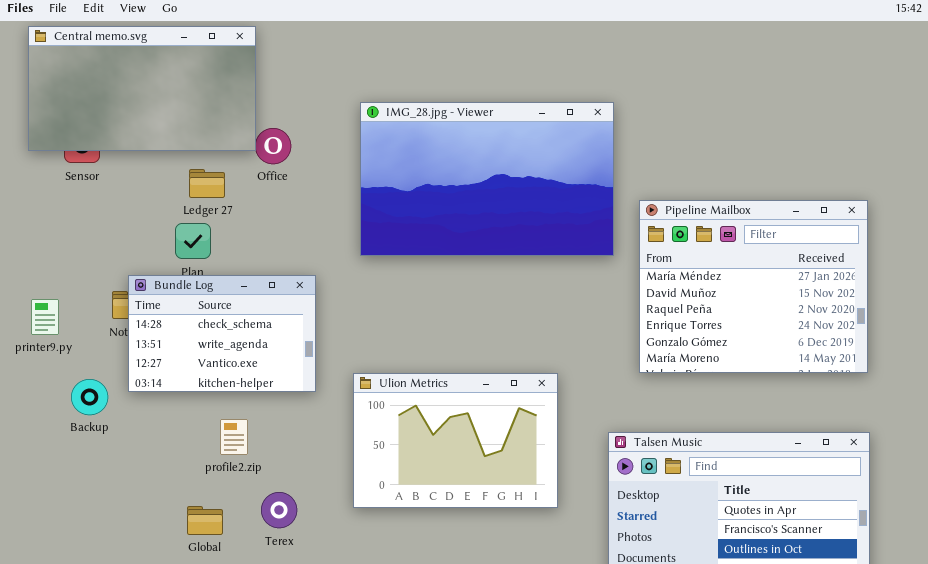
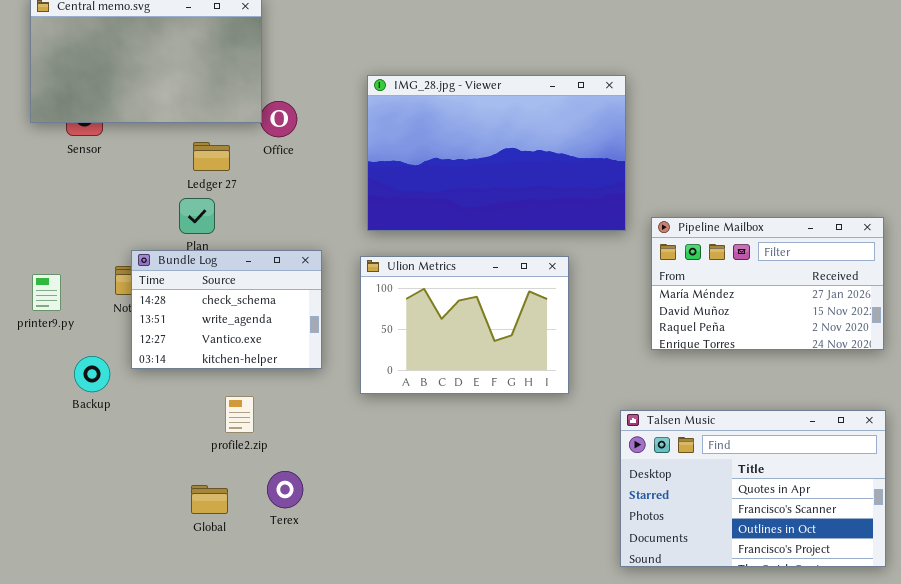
Pipeline Mailbox: [639,200,868,373] -> [651,217,884,350], resized
Ulion Metrics: [353,373,558,508] -> [360,256,569,394], moved

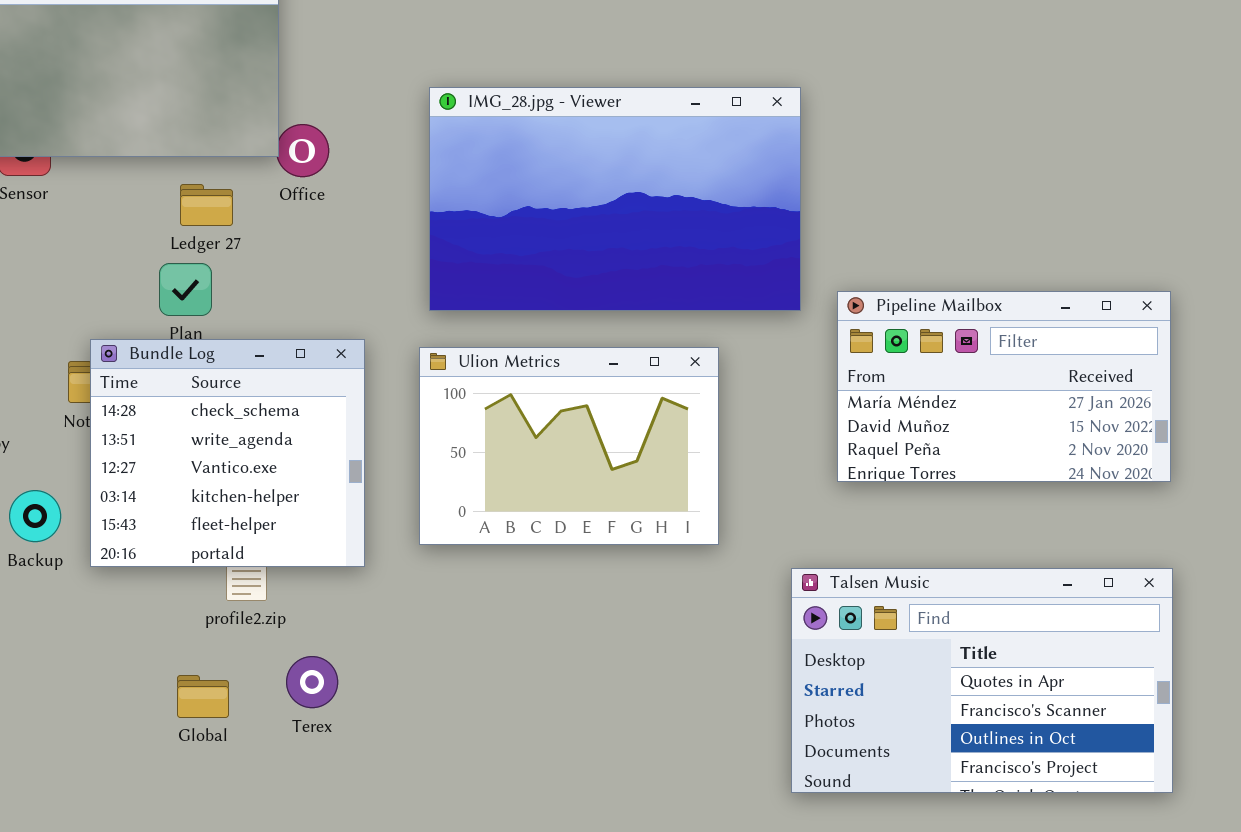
Bundle Log: [131,250,322,369] -> [90,339,365,567], resized

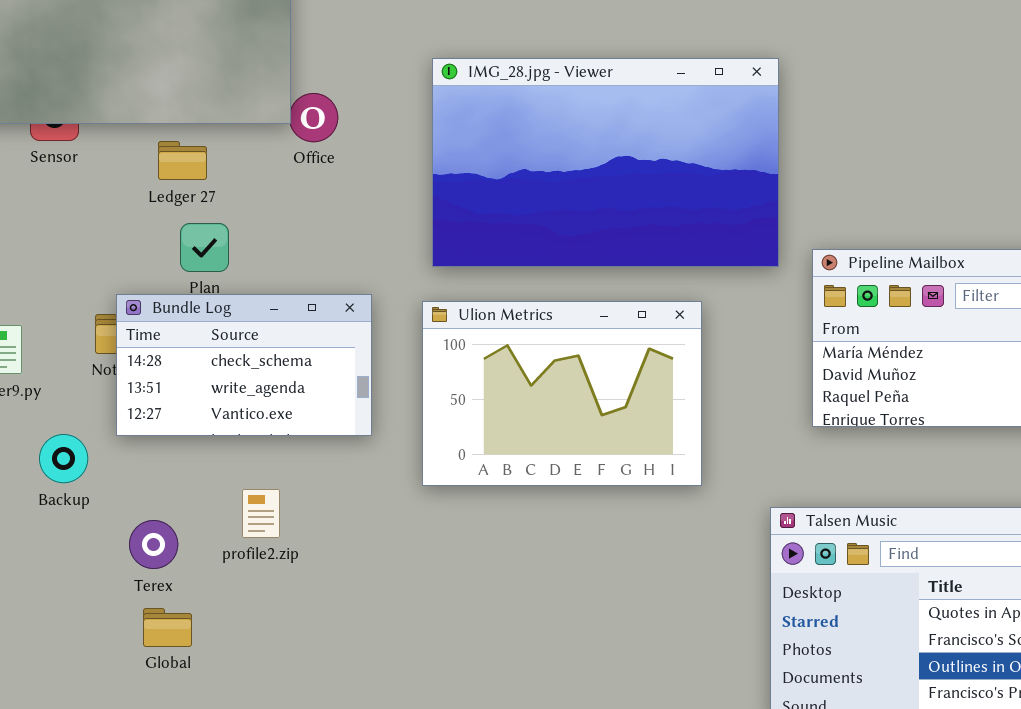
Ledger 27: [180,184,233,226] -> [158,141,207,180], moved
Bundle Log: [90,339,365,567] -> [116,294,372,436], resized
Terex: [286,656,338,708] -> [129,520,178,569], moved
Global: [177,675,229,718] -> [143,608,192,647], moved

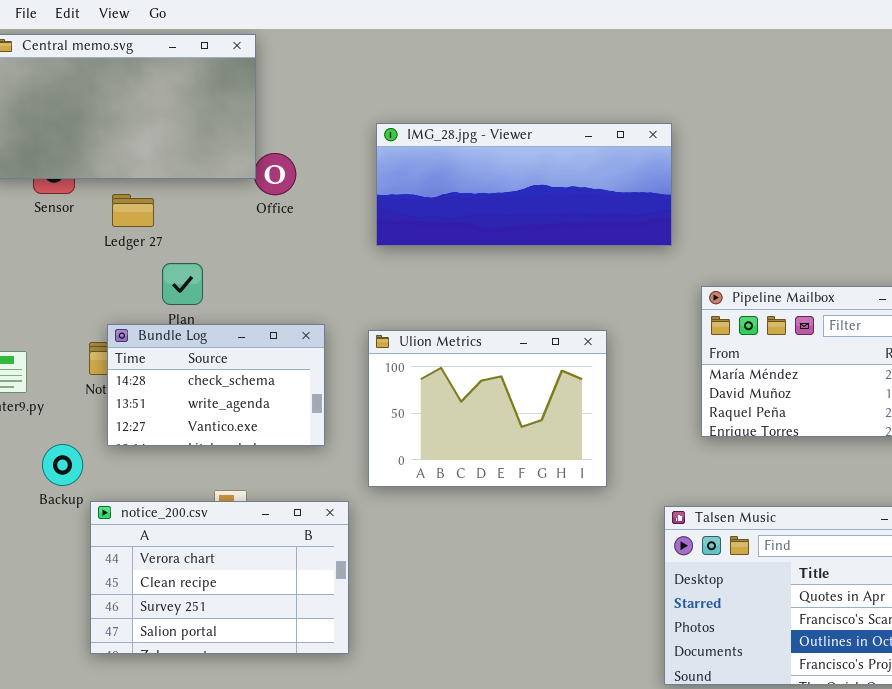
IMG_28.jpg - Viewer: [432,58,779,267] -> [376,123,672,246], resized
Ledger 27: [158,141,207,180] -> [112,194,154,227], moved
notice_200.csv: none -> [90,501,349,654], opened

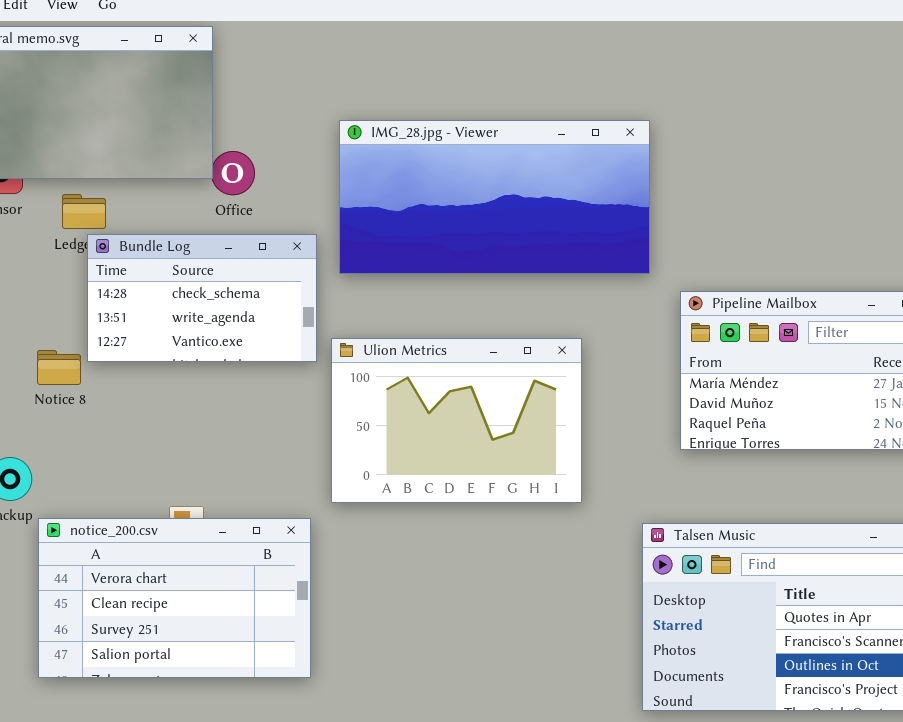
IMG_28.jpg - Viewer: [376,123,672,246] -> [339,120,650,274], resized
Bundle Log: [107,324,325,446] -> [87,234,317,362], moved

